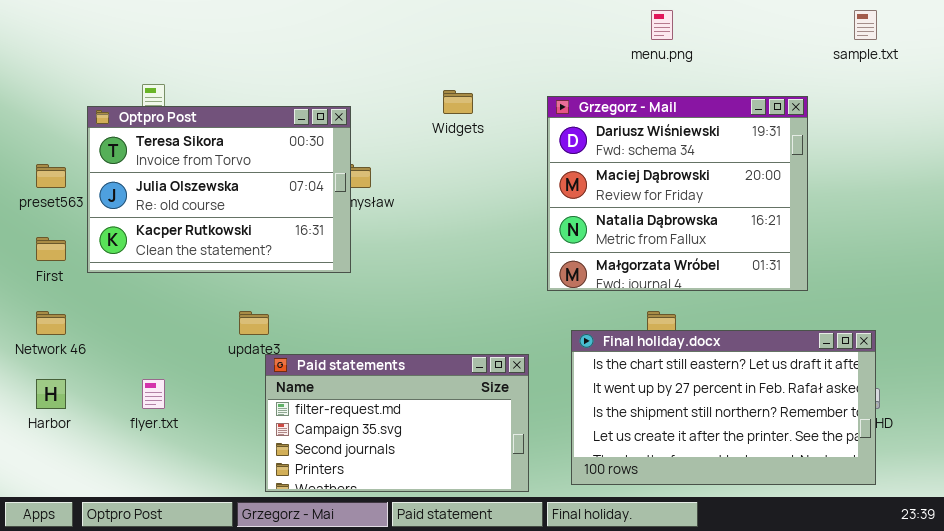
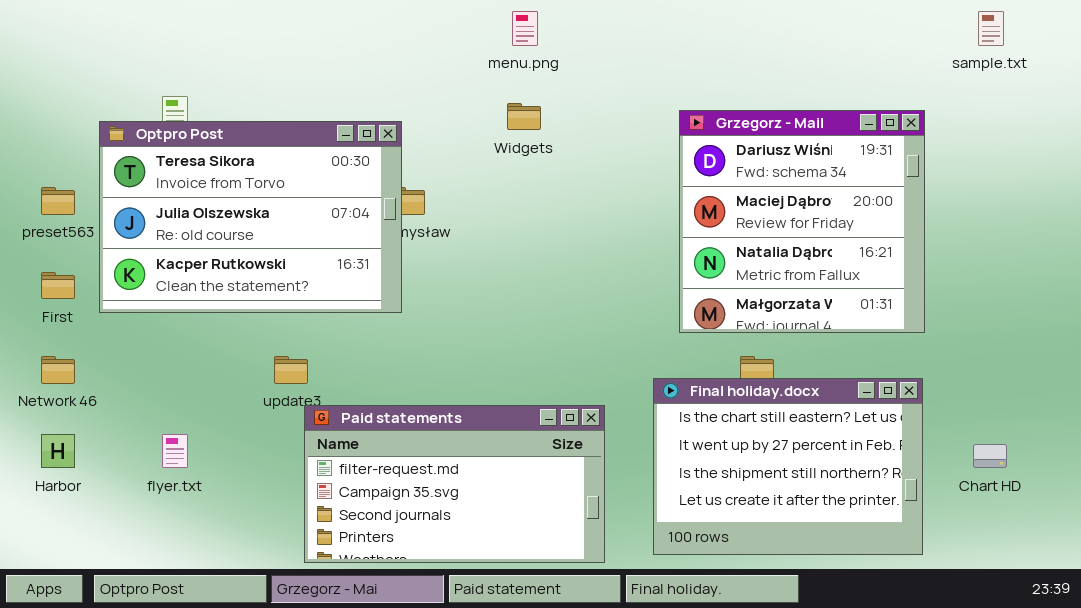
menu.png: [651,10,673,40] -> [512,11,538,46], moved
Grzegorz - Mail: [547,96,808,291] -> [679,110,925,333], resized
Final holiday.docx: [571,330,876,485] -> [653,378,923,555], resized

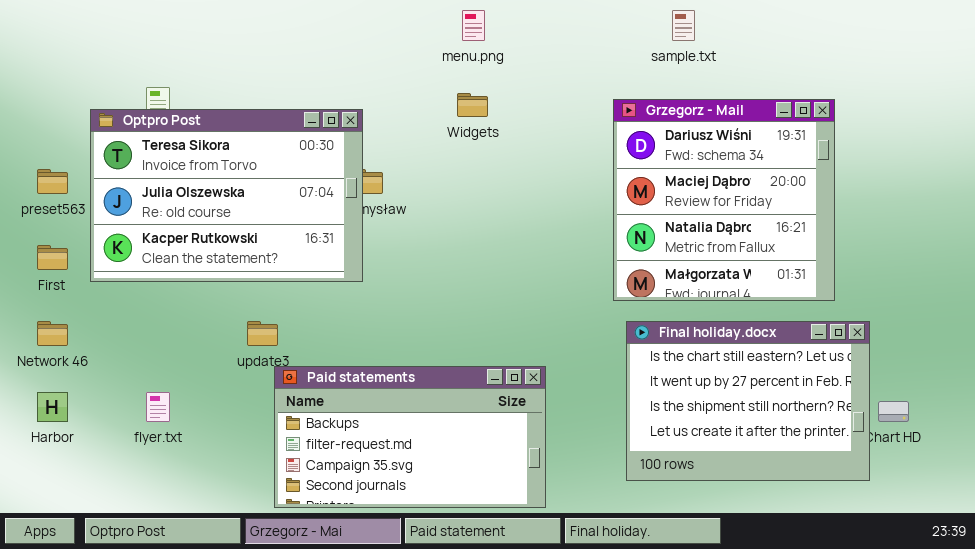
sample.txt: [978,11,1004,46] -> [672,10,695,41], moved
Final holiday.docx: [653,378,923,555] -> [626,321,870,481], moved
Paid statements: [304,405,605,563] -> [274,366,546,508], scrolled up 1 row

